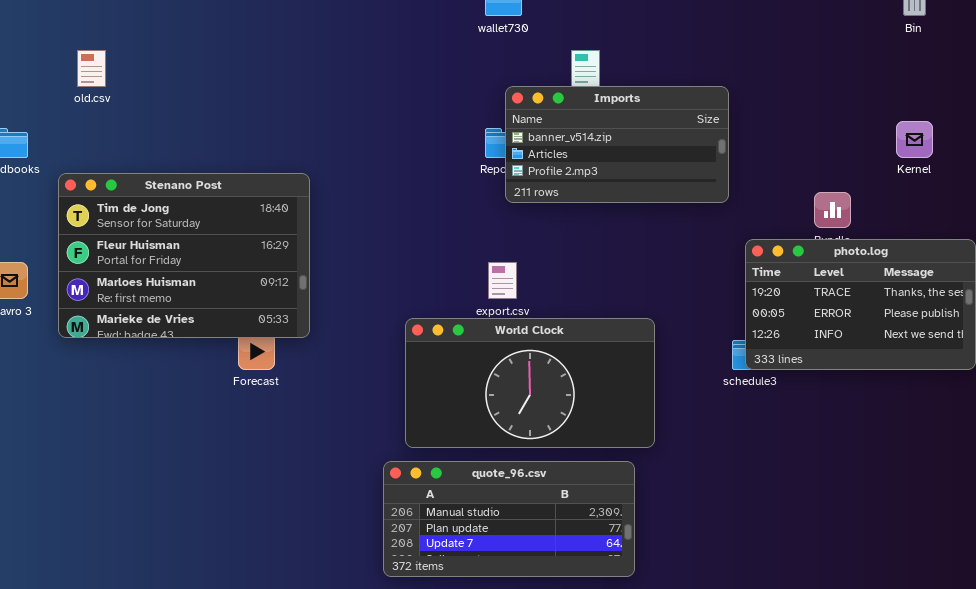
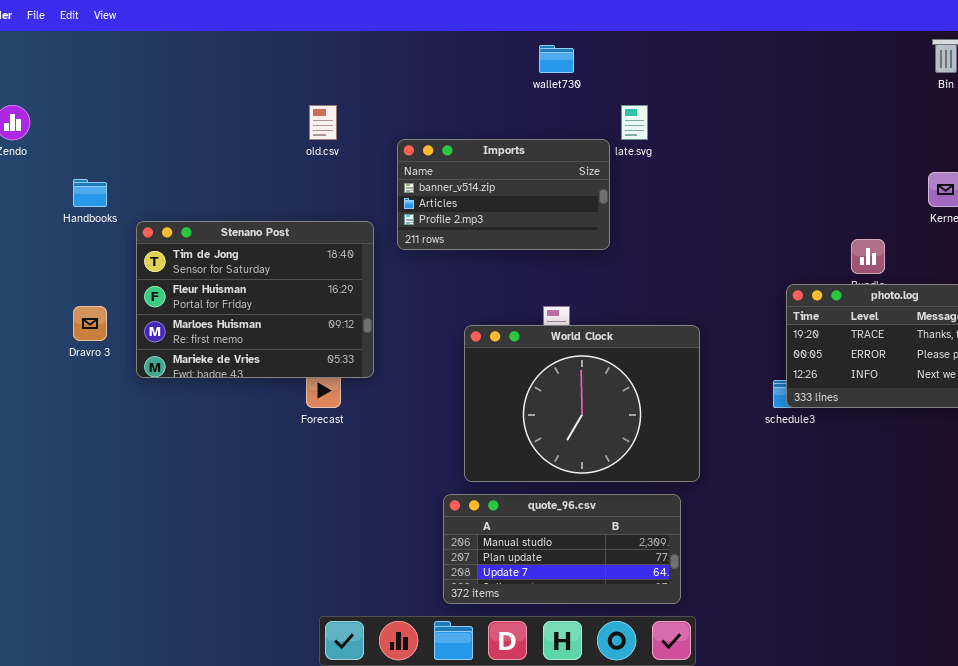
old.csv: [77,50,106,87] -> [309,105,337,140], moved
Imports: [505,86,729,203] -> [397,139,610,250], moved
World Clock: [405,318,655,448] -> [464,325,700,482], resized

